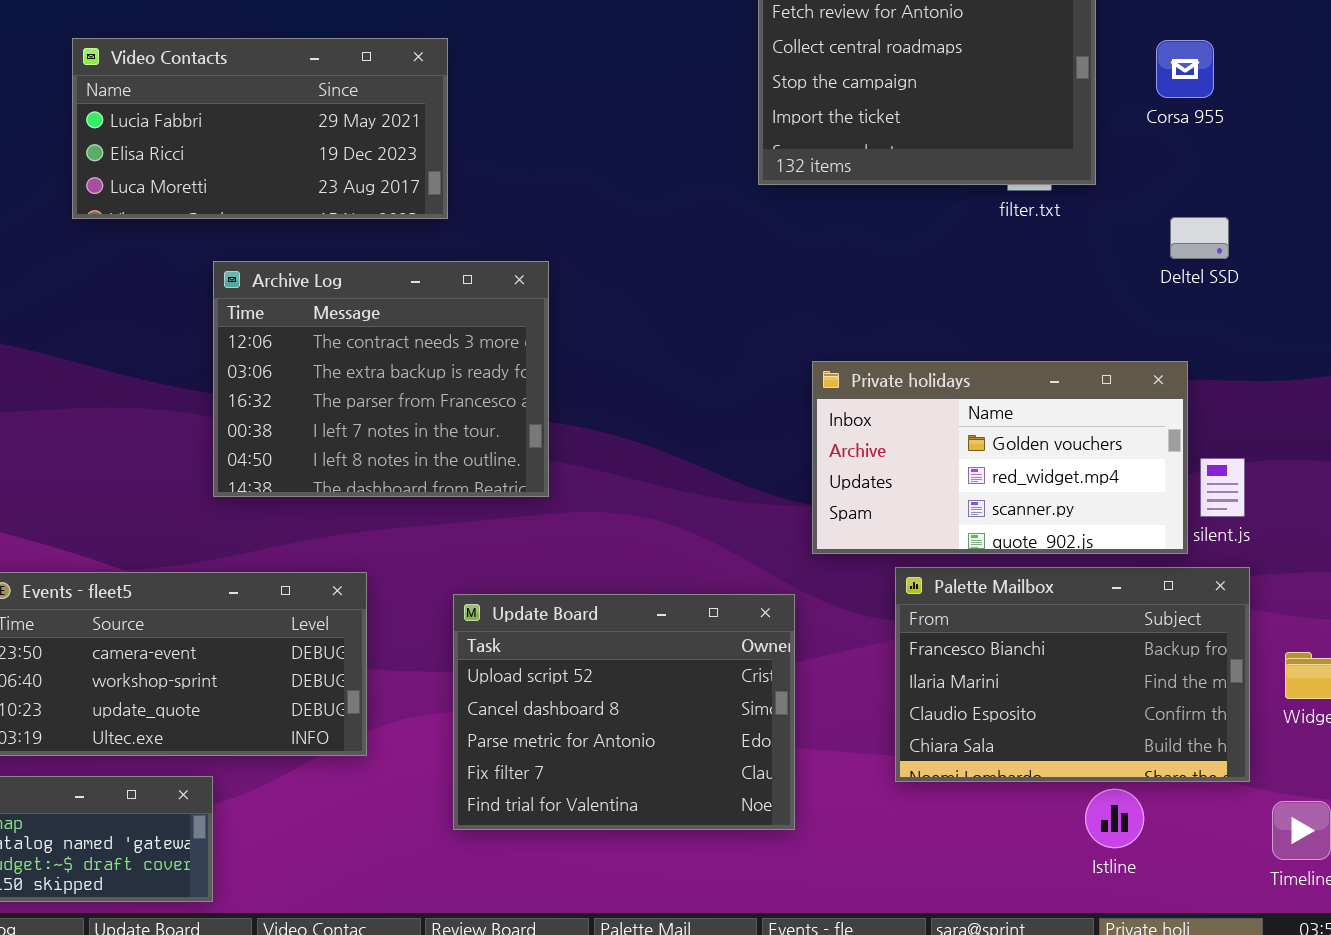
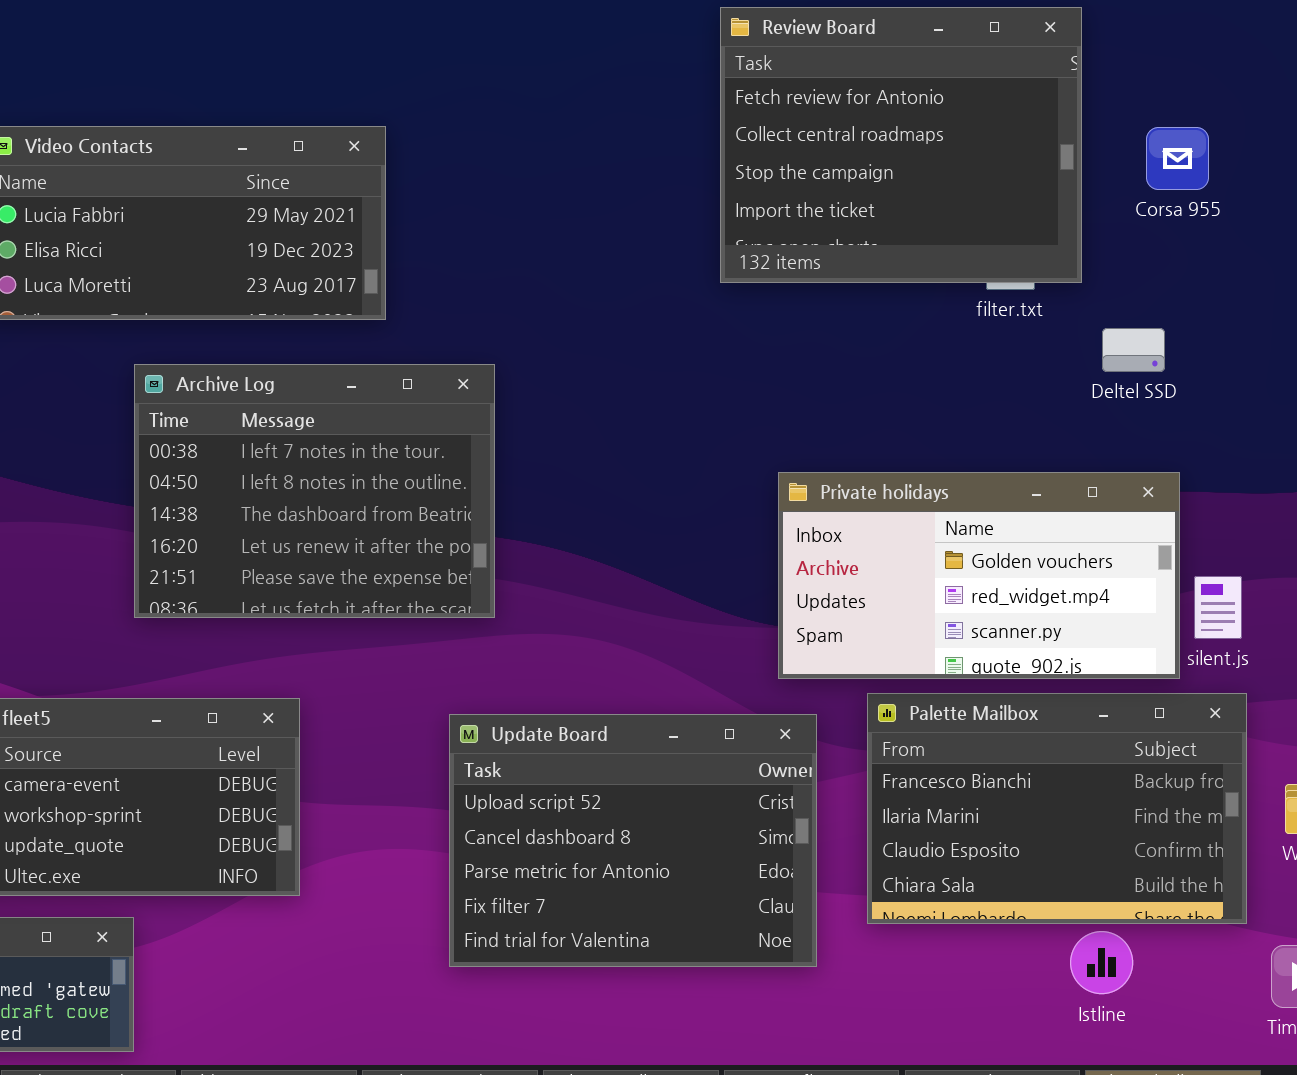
Deltel SSD: [1170,217,1229,259] -> [1102,328,1165,372], moved
Archive Log: [213,261,549,497] -> [134,364,495,618], scrolled down 3 rows
Update Board: [453,594,795,830] -> [449,714,817,967], moved

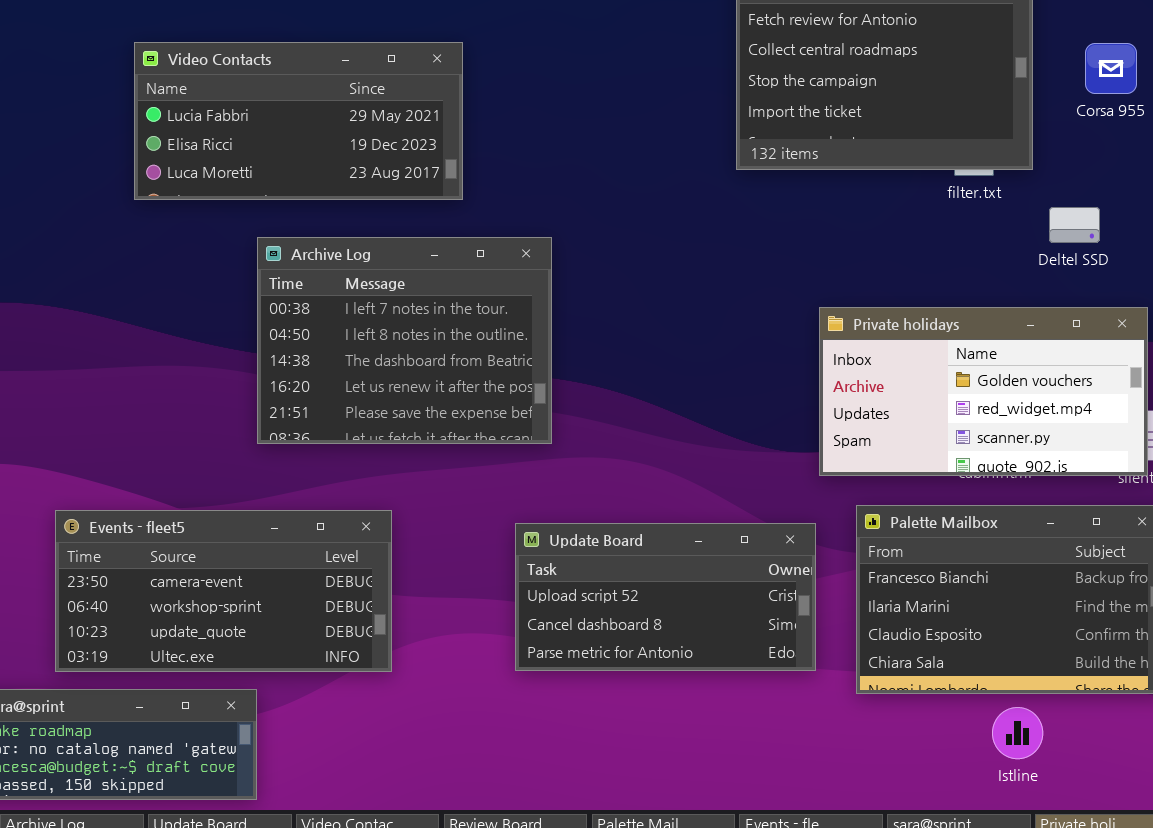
Private holidays: [778,472,1180,679] -> [819,307,1148,476], moved
Update Board: [449,714,817,967] -> [515,523,816,671], resized
Istline: [1070,931,1133,994] -> [992,707,1043,759], moved

